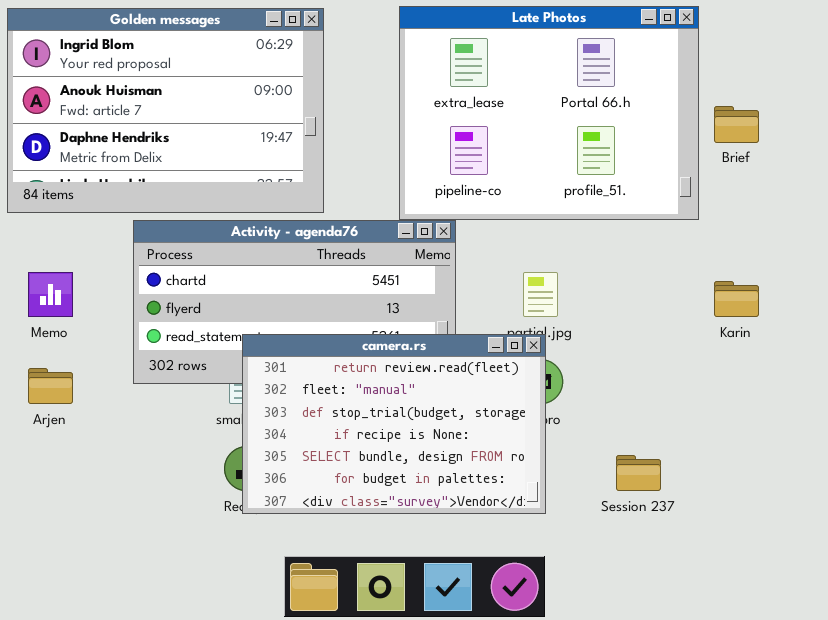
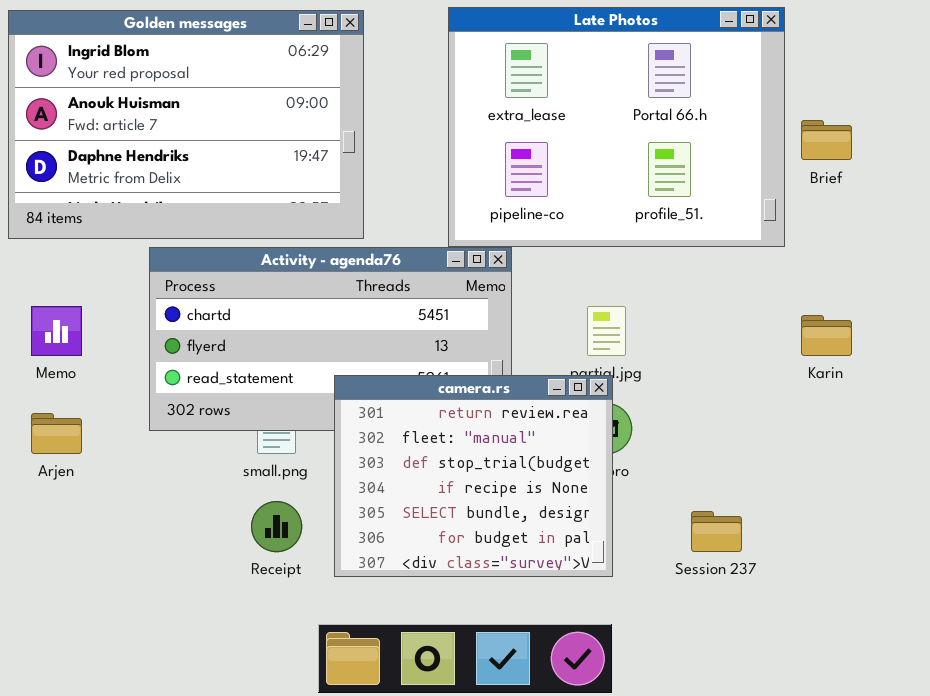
camera.rs: [242,334,546,514] -> [334,375,613,577], resized

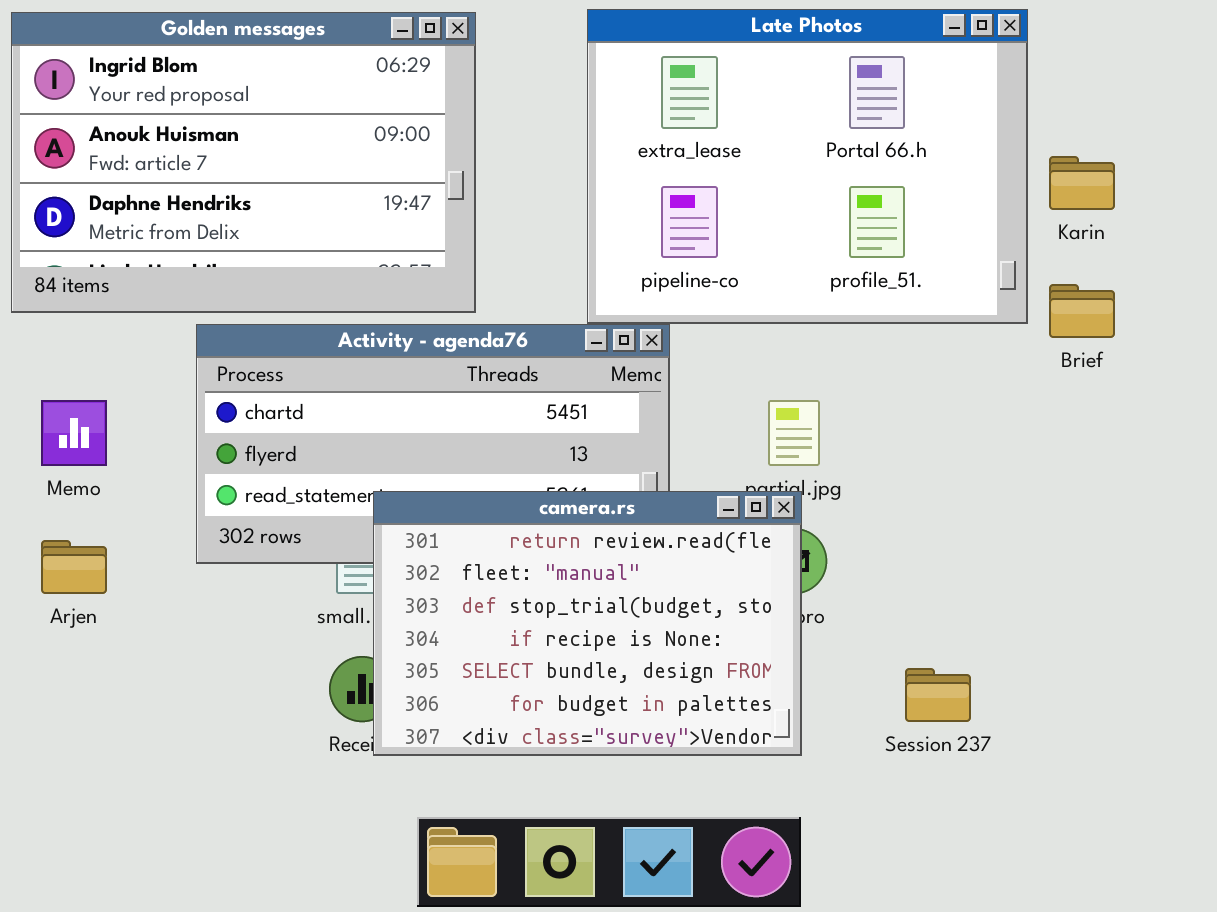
Brief: [801,120,852,160] -> [1049,284,1115,338], moved
Karin: [801,315,852,356] -> [1049,156,1115,210], moved
camera.rs: [334,375,613,577] -> [373,491,802,756], resized

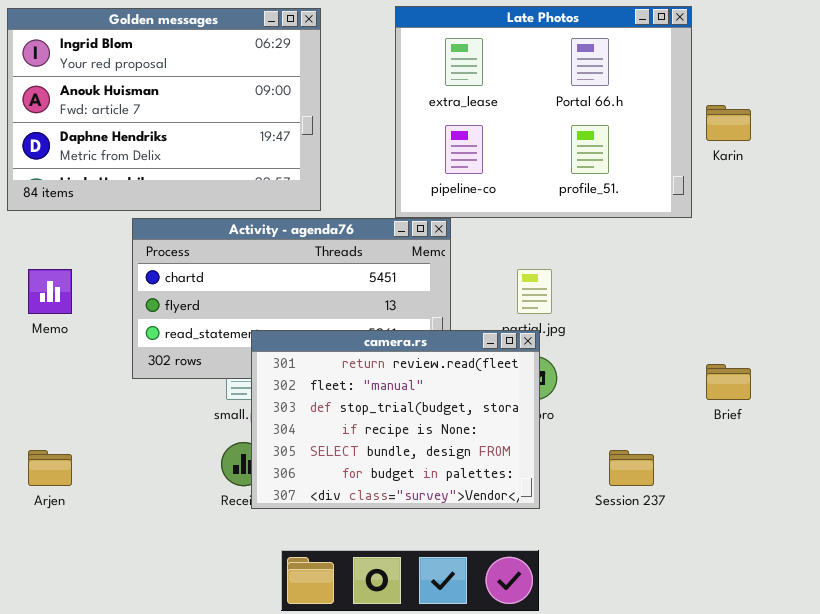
Brief: [1049,284,1115,338] -> [706,364,751,400], moved
Arjen: [41,540,107,594] -> [28,450,72,486], moved

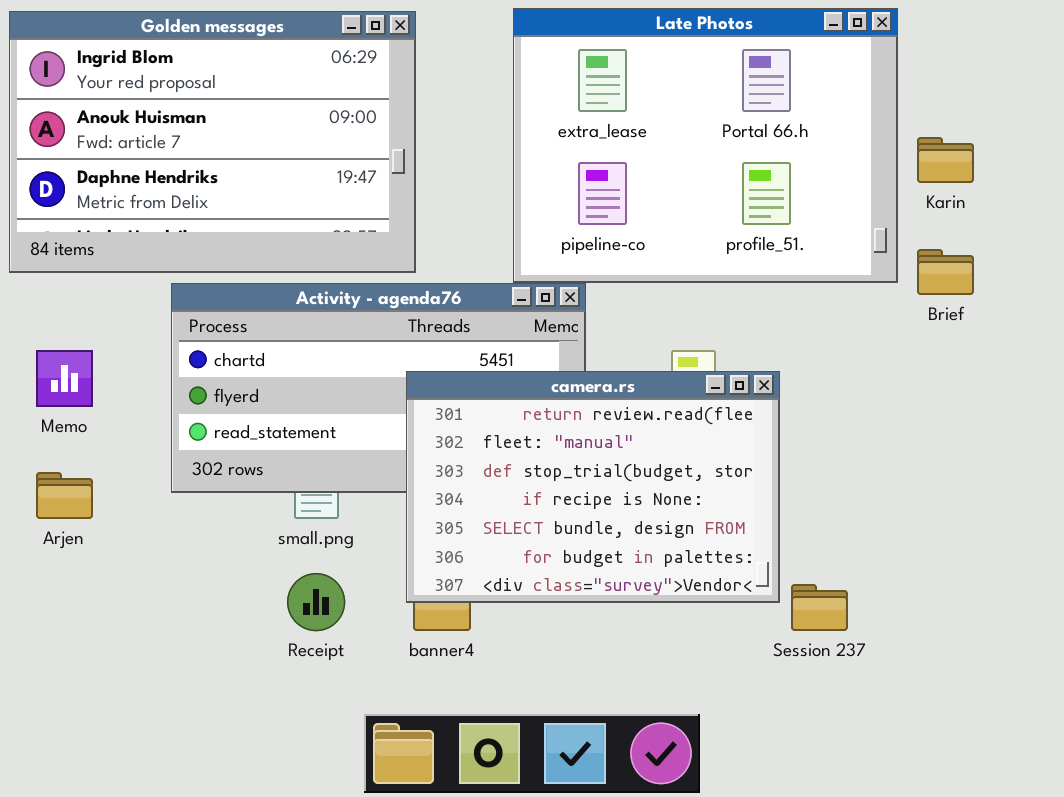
camera.rs: [251,330,540,509] -> [406,371,780,603], moved
Brief: [706,364,751,400] -> [917,249,974,295], moved
Arjen: [28,450,72,486] -> [36,472,93,519], moved

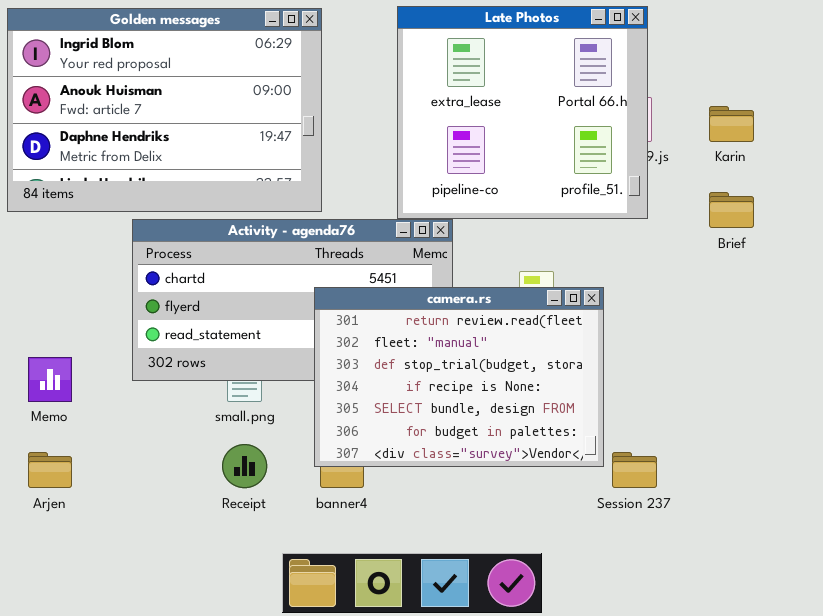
Late Photos: [513,8,898,283] -> [397,6,648,219], resized
Memo: [36,350,93,407] -> [28,357,72,402], moved
Arjen: [36,472,93,519] -> [28,452,72,488], moved

